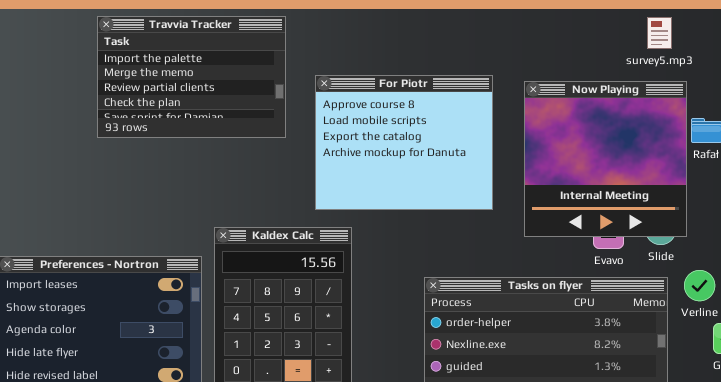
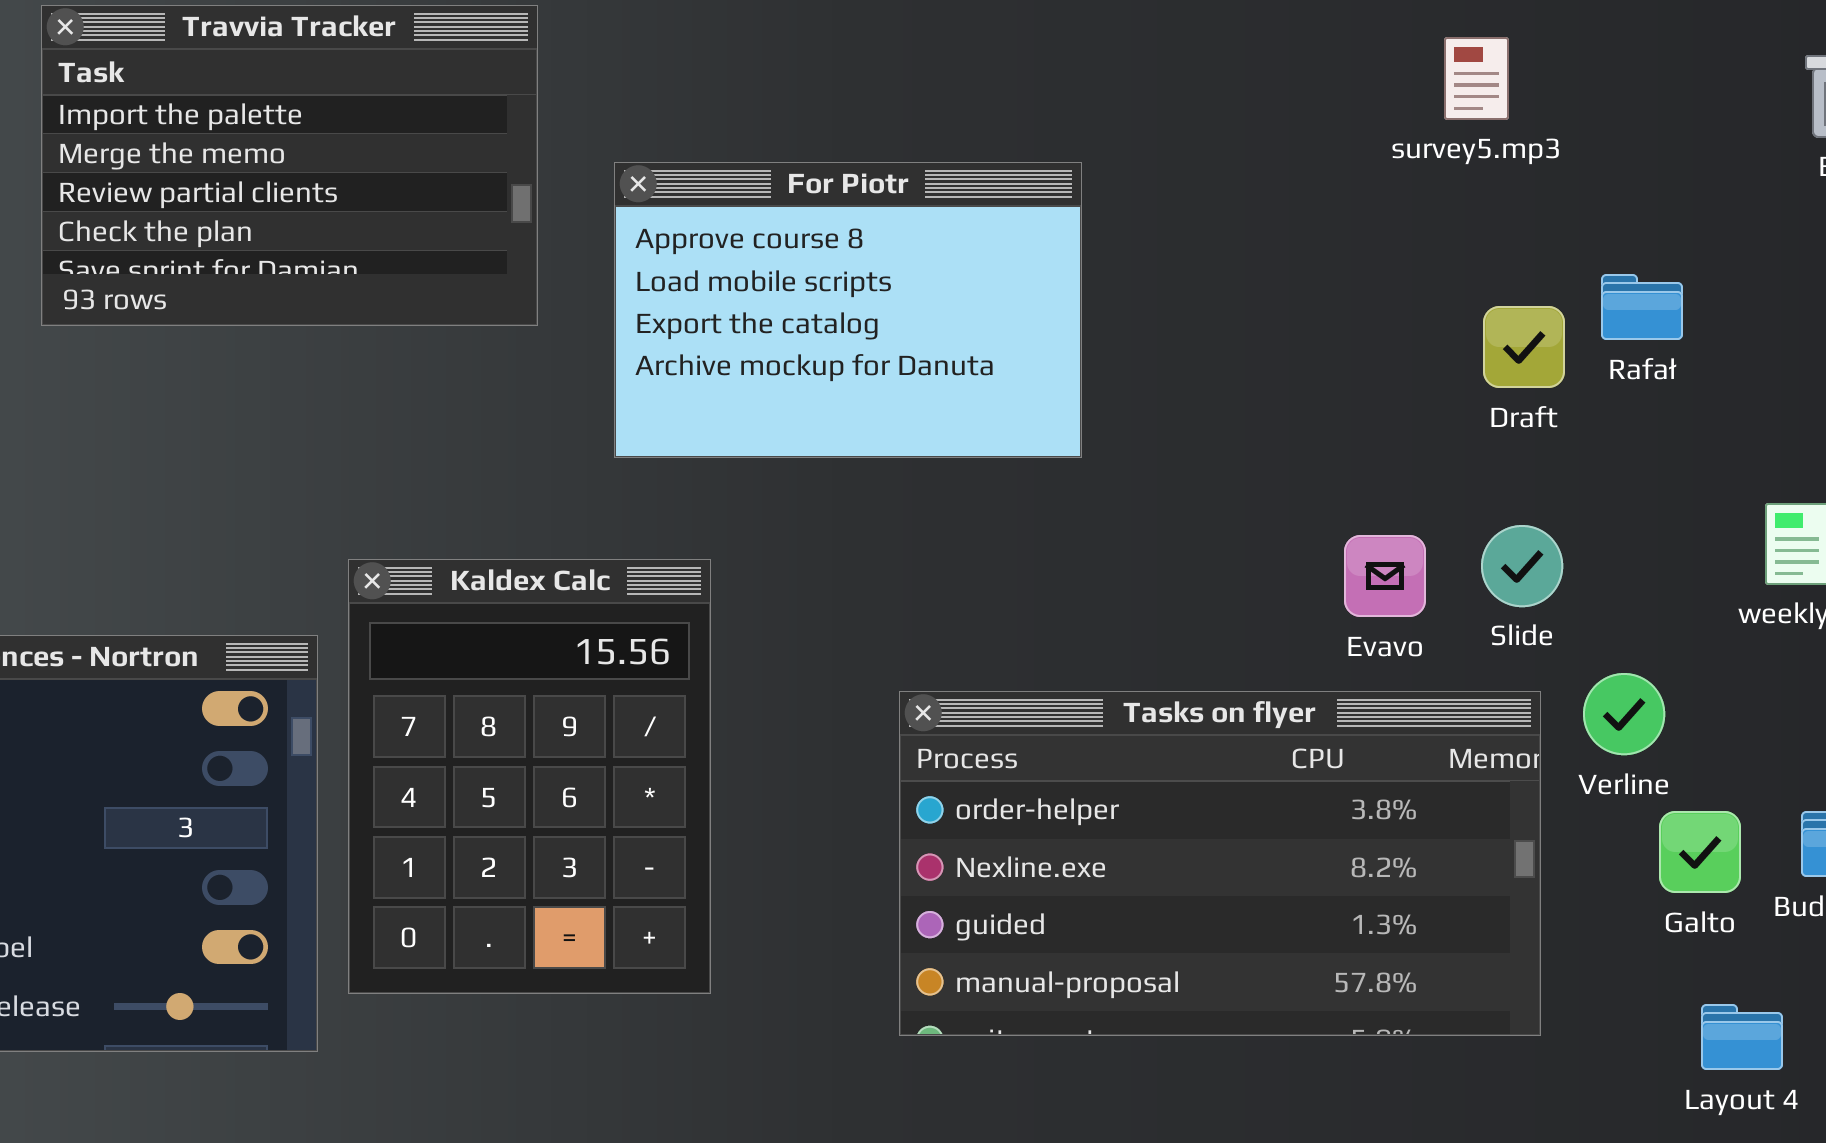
survey5.mp3: [647,17,672,49] -> [1444,37,1509,120], moved
For Piotr: [315,75,493,210] -> [614,162,1082,458], resized
Now Playing: [524,81,687,237] -> none, closed

